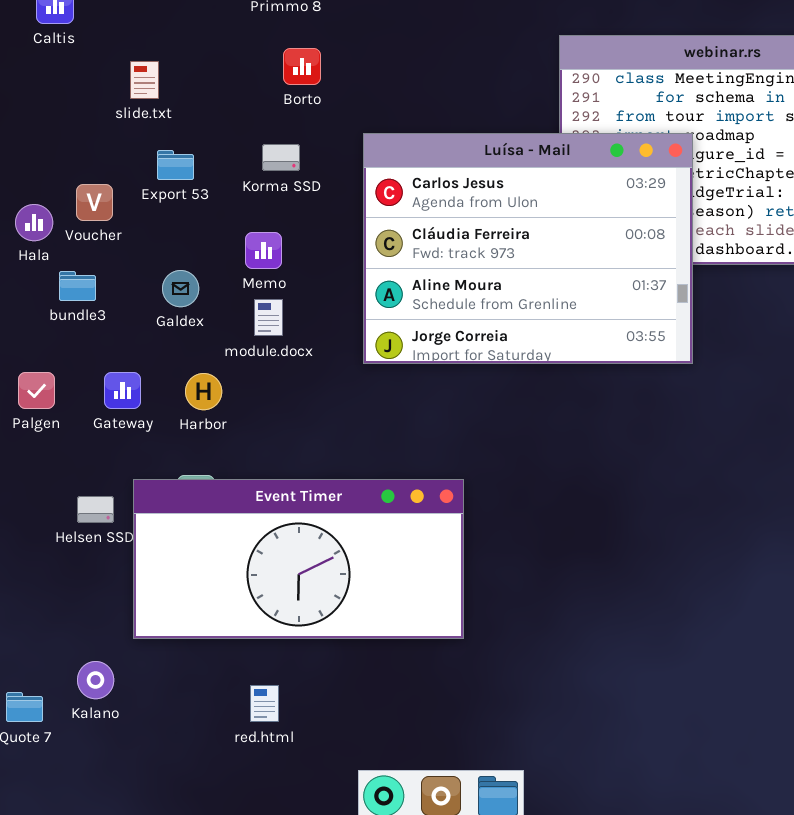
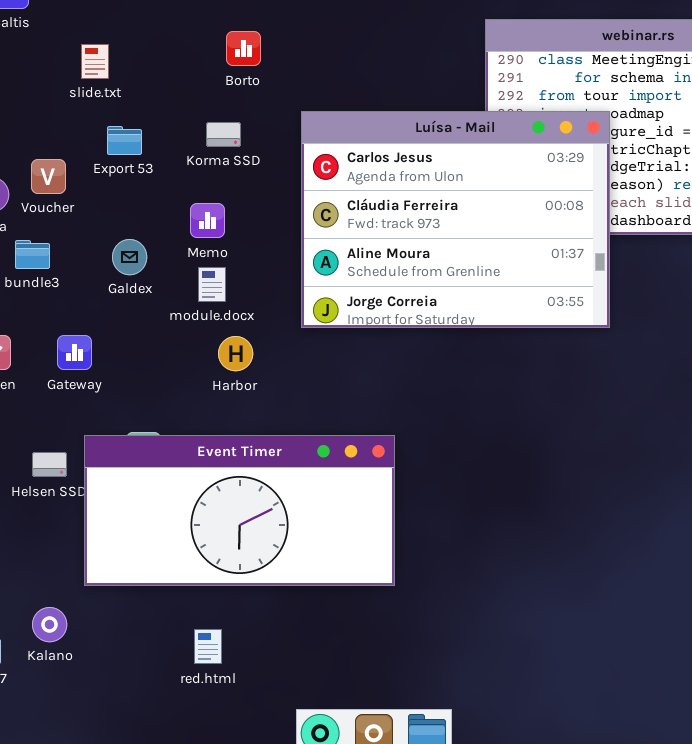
Harbor: [185,373,222,410] -> [218,336,253,371], moved

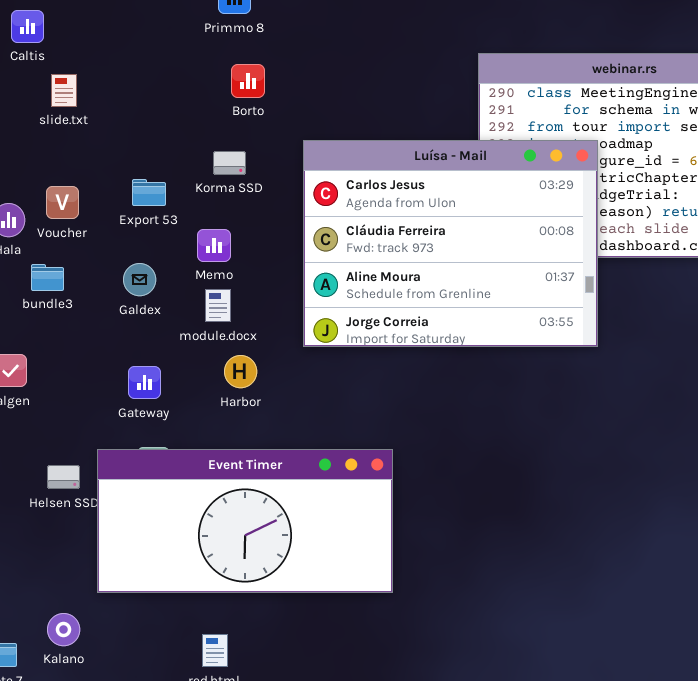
slide.txt: [81,44,109,79] -> [51,74,77,107], moved
Export 53: [107,126,142,155] -> [132,179,166,206], moved
Gateway: [57,335,92,370] -> [128,366,161,399], moved

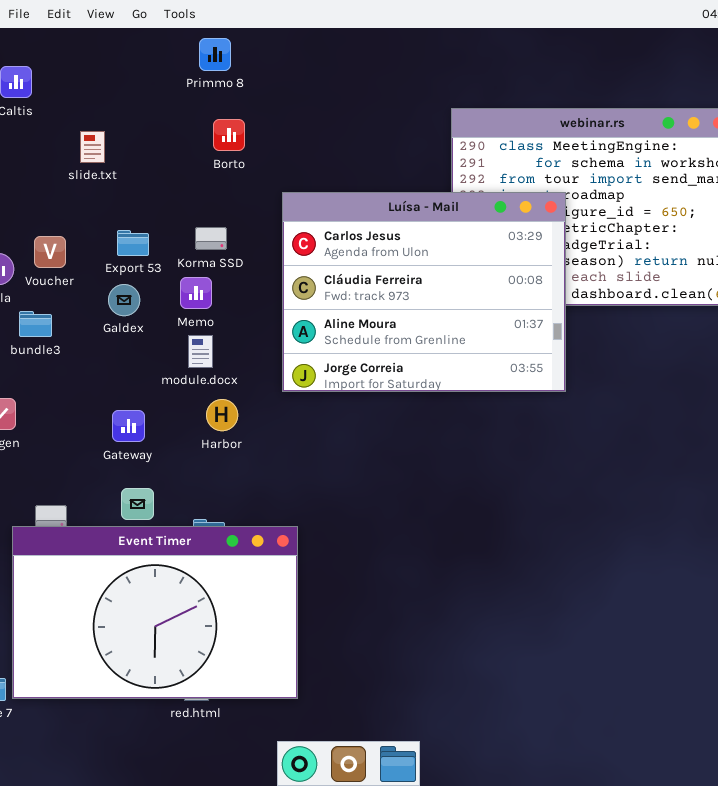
slide.txt: [51,74,77,107] -> [80,131,105,163], moved
Korma SSD: [213,151,246,175] -> [195,227,227,250], moved
Galdex: [123,263,156,296] -> [108,284,140,316], moved
Event Timer: [97,449,393,593] -> [12,526,298,699], moved, resized

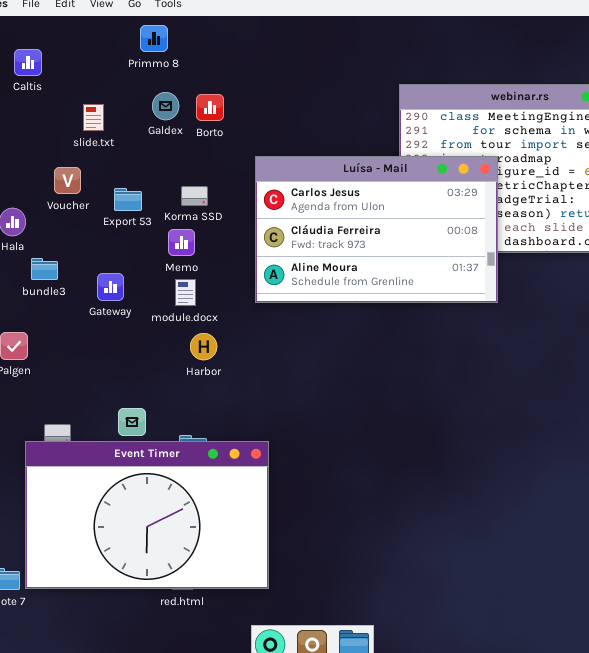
Primmo 8: [199,38,231,71] -> [140,25,168,52], moved
Luísa - Mail: [282,192,566,392] -> [255,156,498,303], resized
Voucher: [34,236,66,268] -> [54,167,81,194], moved
Galdex: [108,284,140,316] -> [152,92,179,120], moved
Gateway: [112,410,145,442] -> [97,273,124,301], moved

